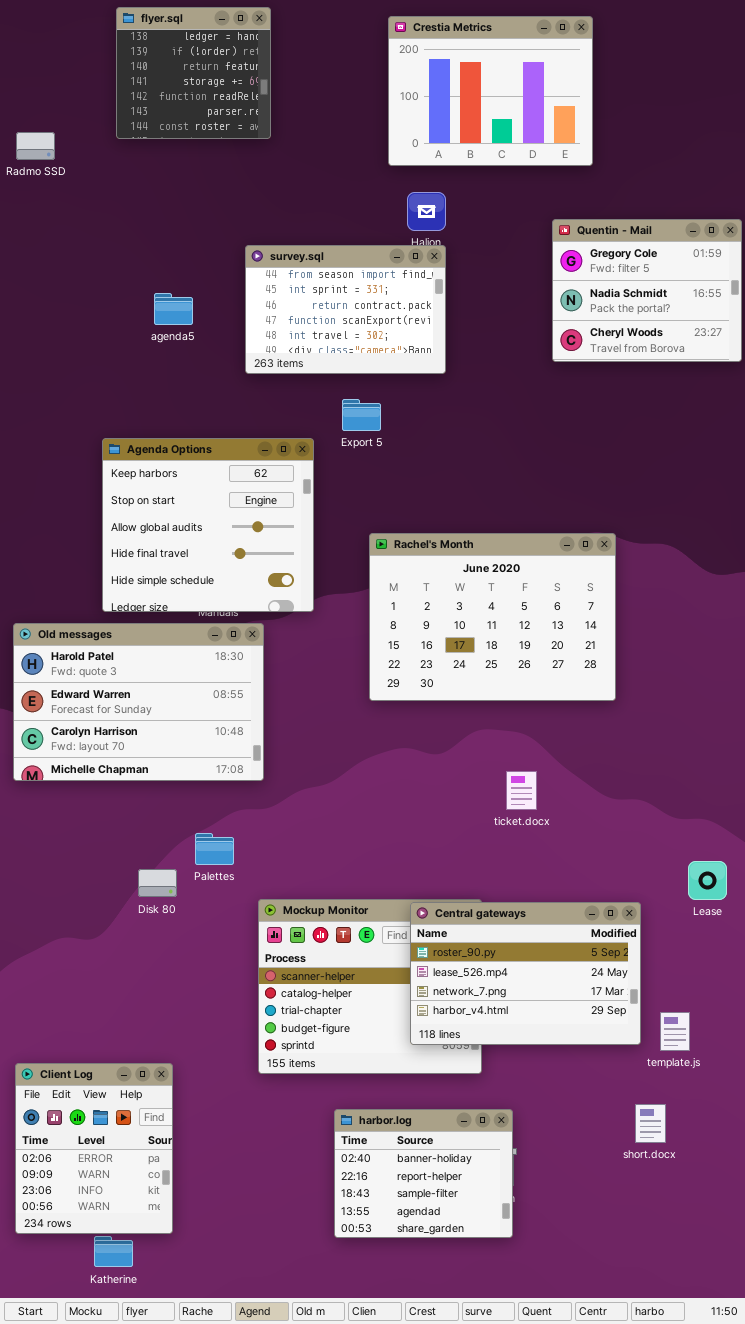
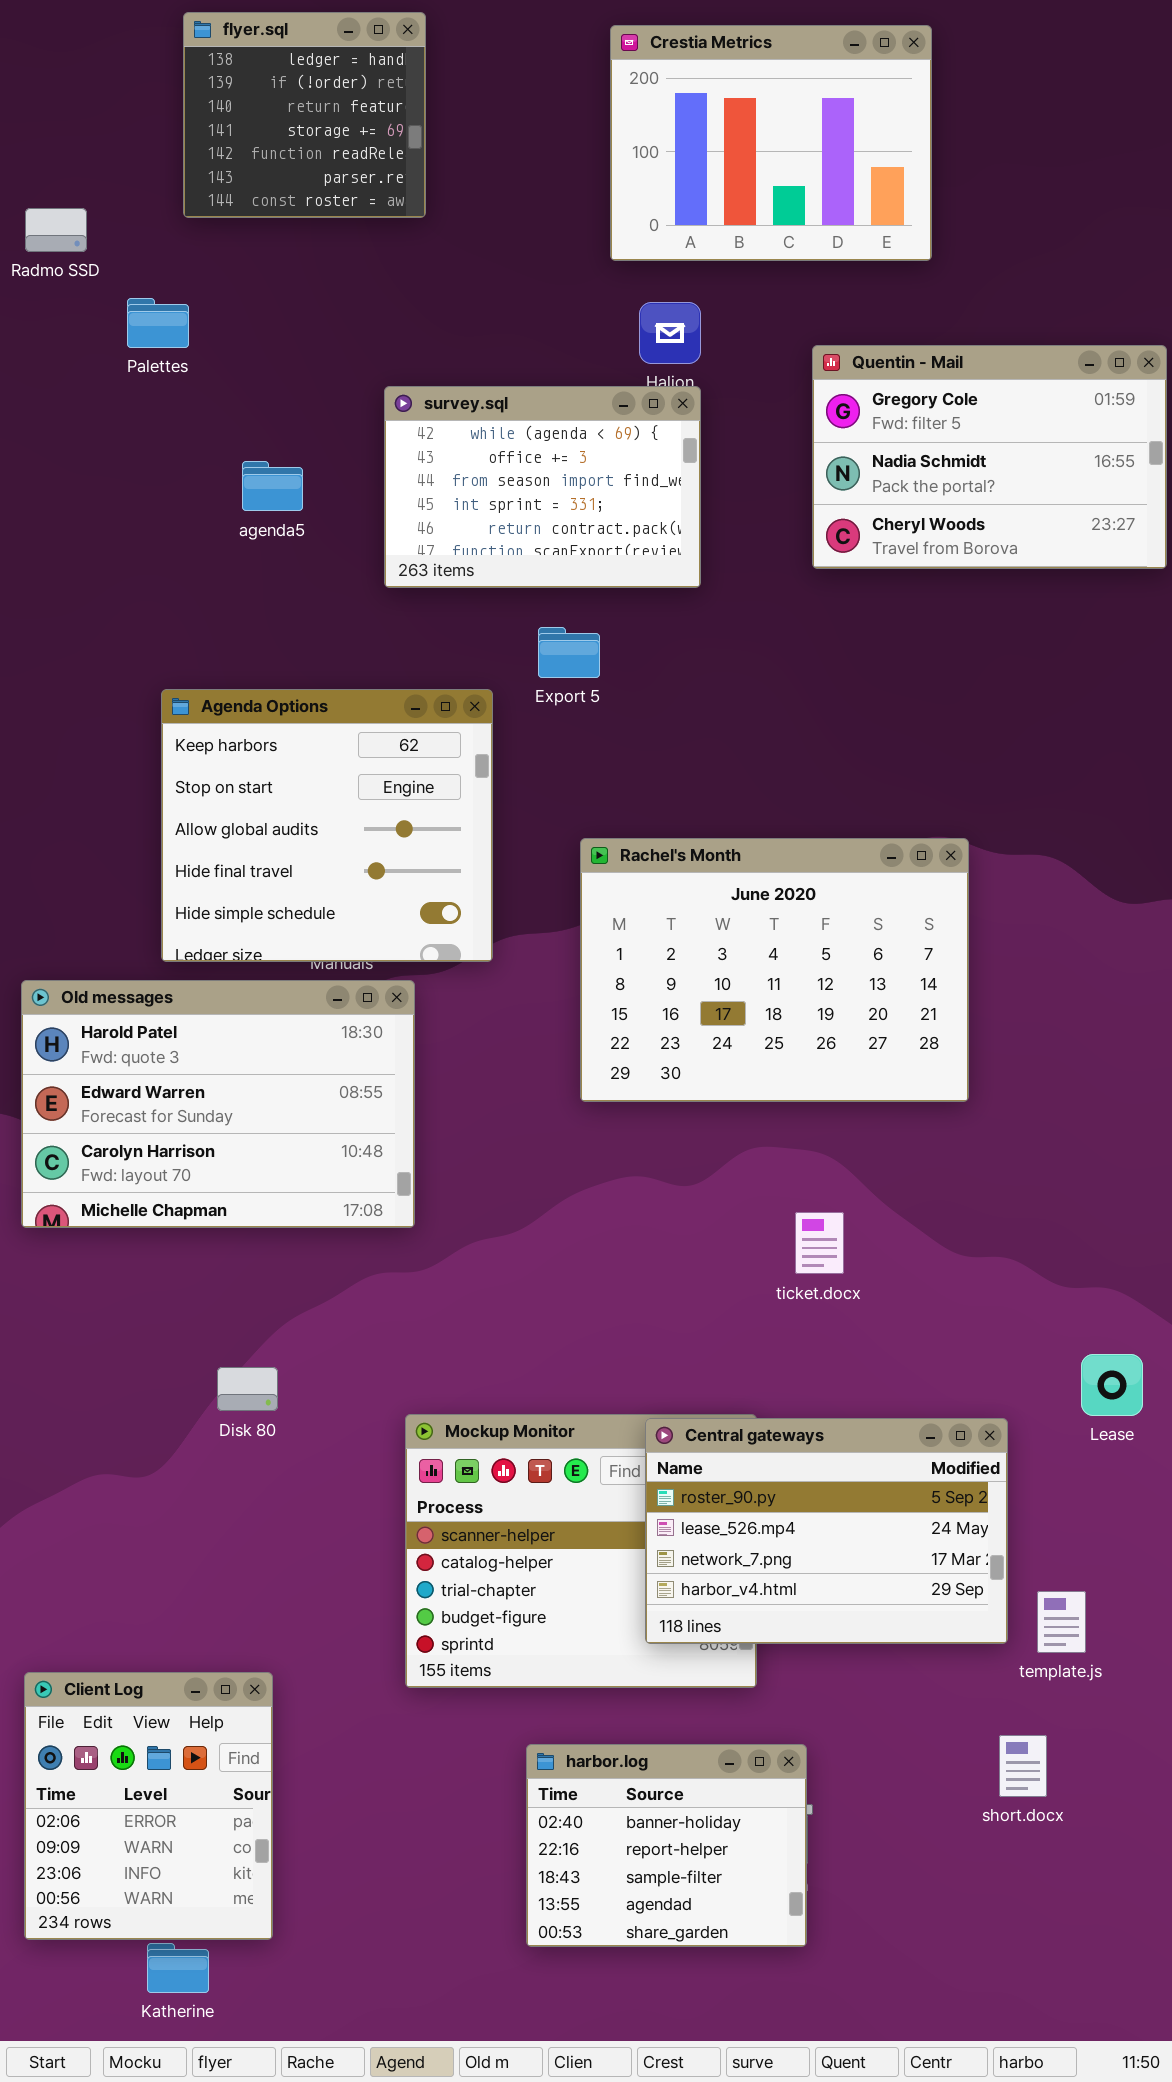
Quentin - Mail: [552,219,742,362] -> [812,345,1167,569], resized
survey.sql: [245,245,446,374] -> [384,386,701,588], scrolled up 2 rows
Palettes: [195,833,234,865] -> [127,298,189,348], moved

